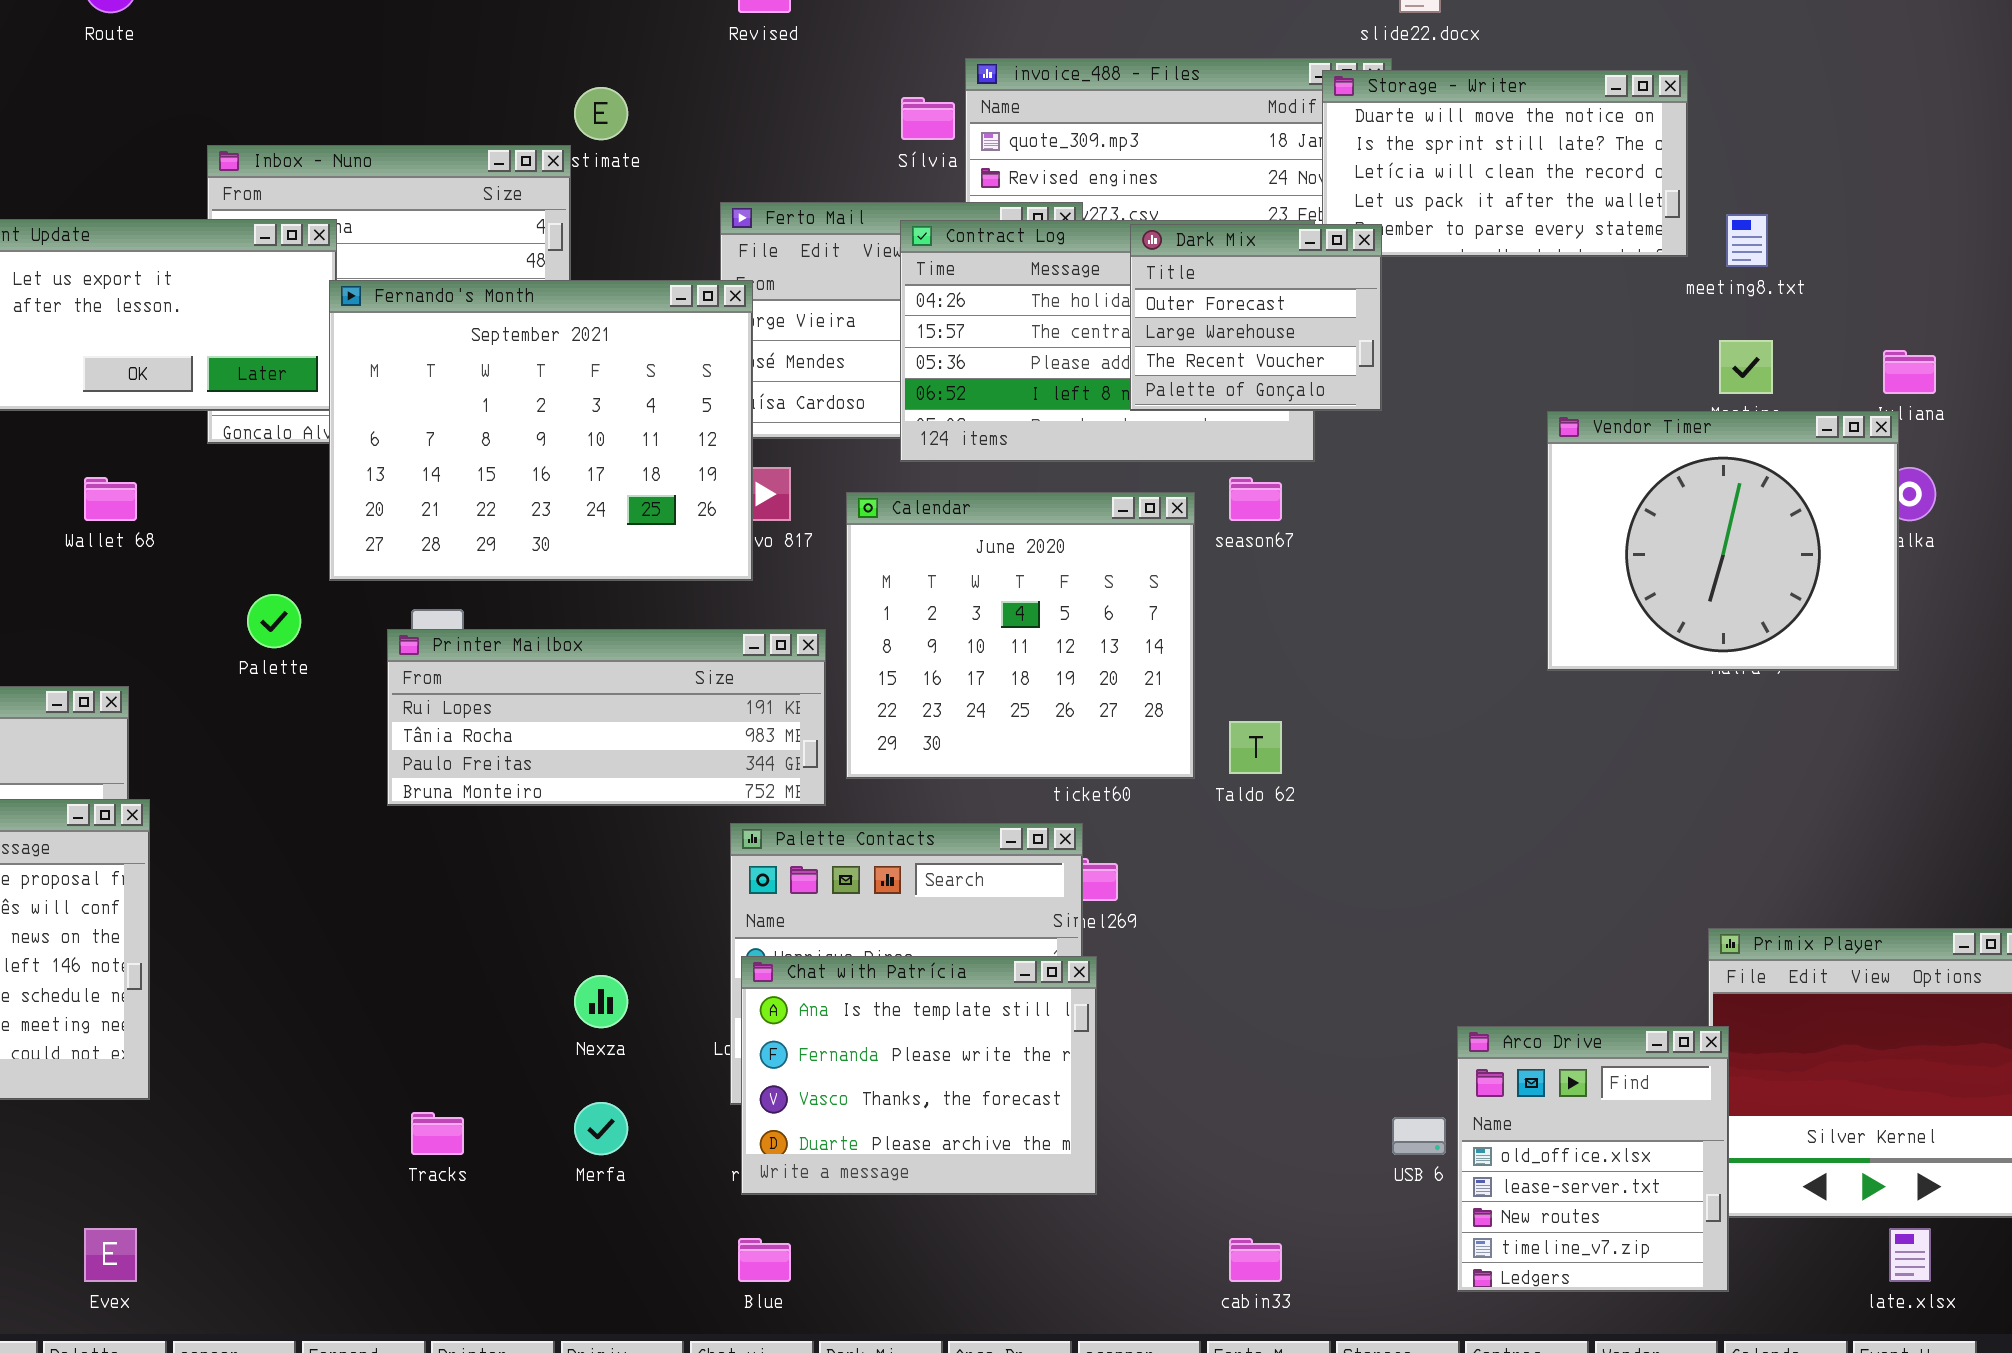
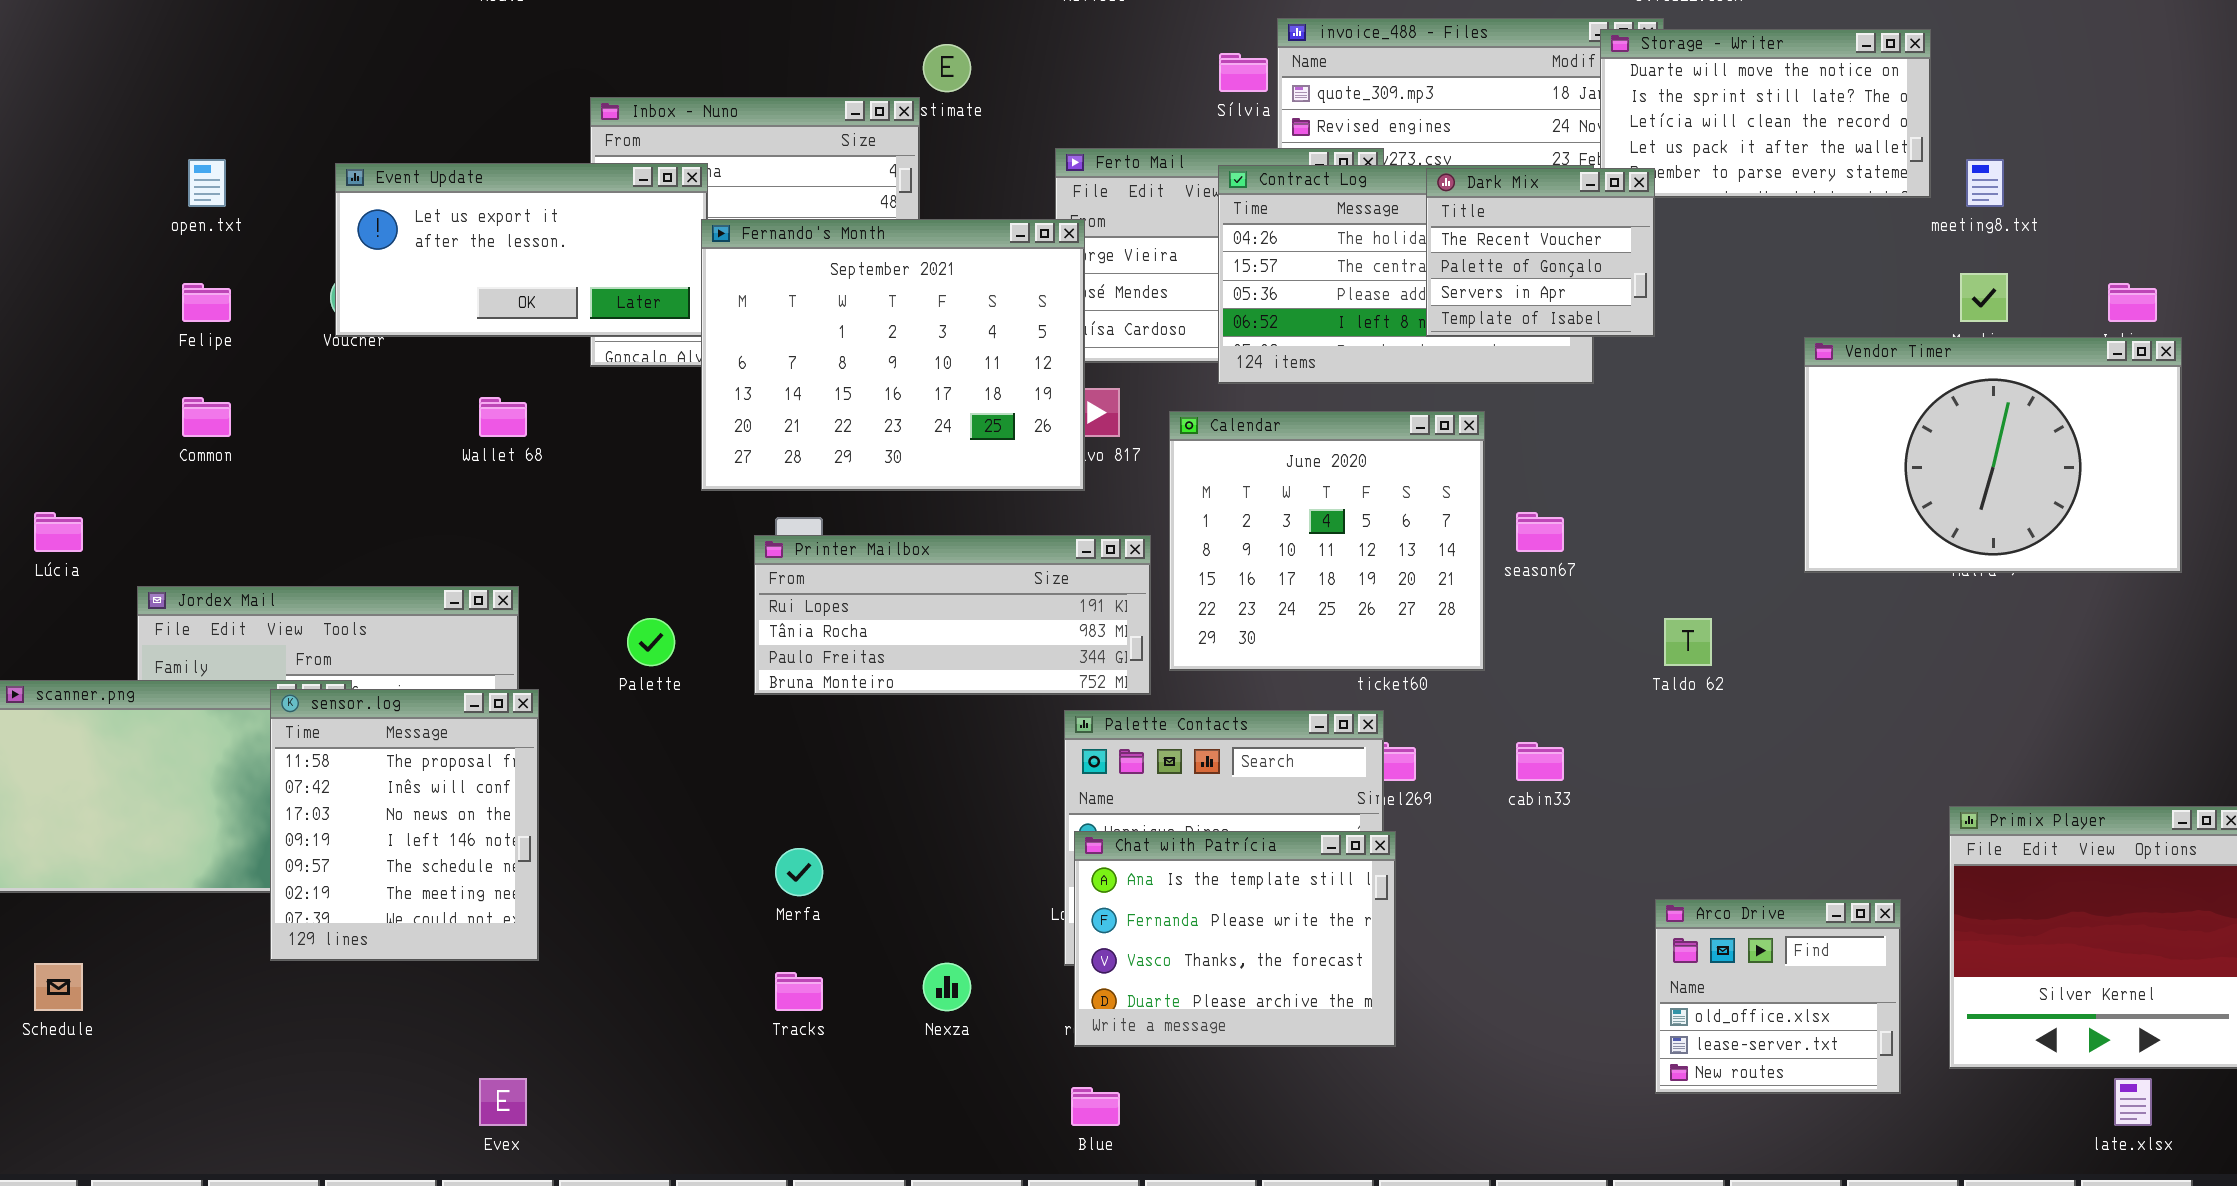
Dark Mix: [1130,224,1382,411] -> [1426,168,1655,337], scrolled down 2 rows
Vendor Timer: [1547,411,1899,671] -> [1804,337,2182,573], resized
season67: [1229,477,1282,521] -> [1516,512,1564,552], moved
Palette: [247,594,301,648] -> [627,618,675,666], moved
Taldo 62: [1229,721,1282,774] -> [1664,618,1712,666], moved
Nexza: [574,975,628,1028] -> [923,963,971,1011], moved
Arco Drive: [1457,1026,1729,1292] -> [1655,899,1901,1094], moved, resized
Merfa: [574,1102,628,1155] -> [775,848,823,896], moved
cabin33: [1229,1238,1282,1282] -> [1516,742,1564,781], moved

